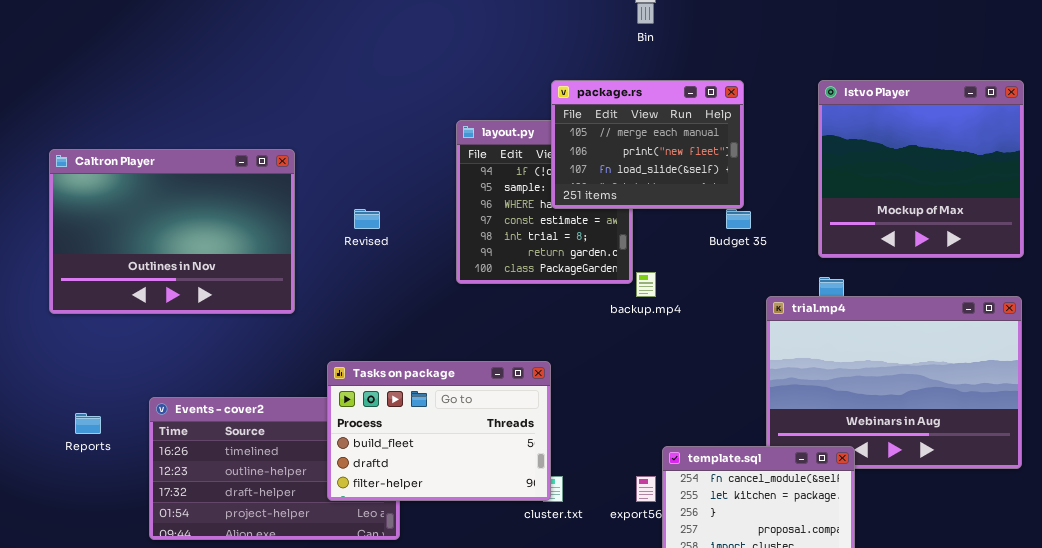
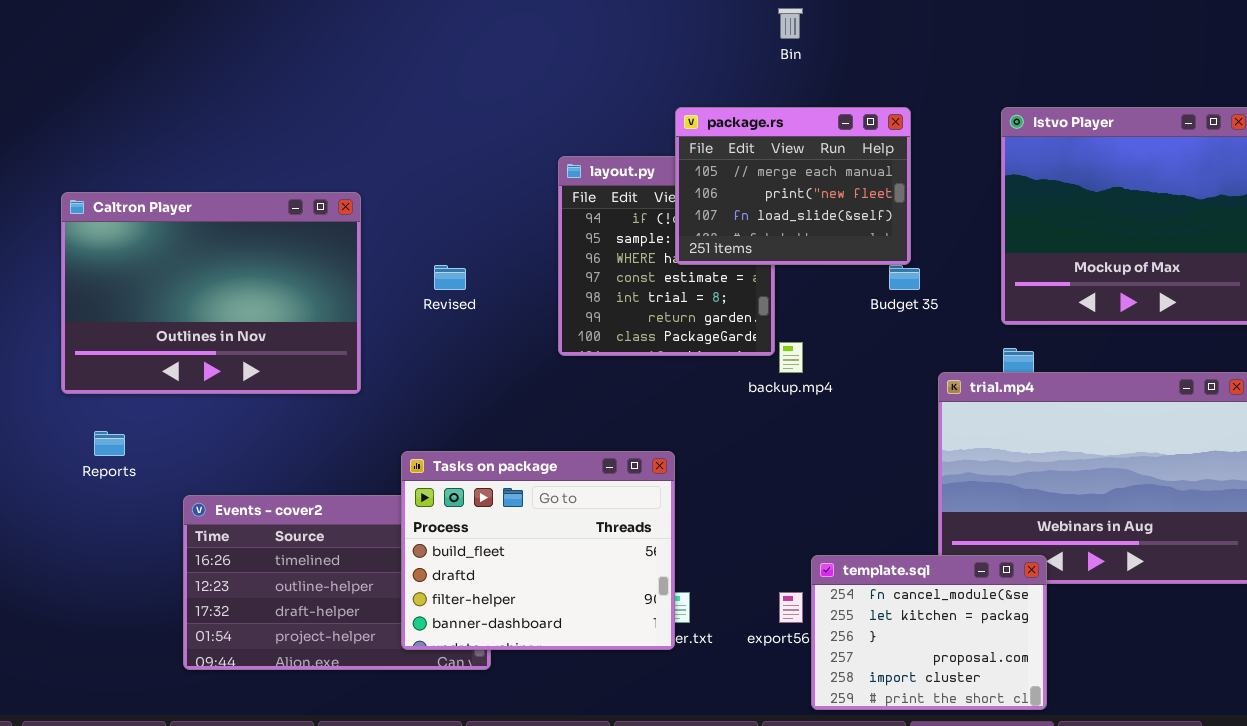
Tasks on package: [327,361,551,501] -> [401,451,675,650], resized
Reports: [75,413,101,434] -> [94,431,125,456], moved

